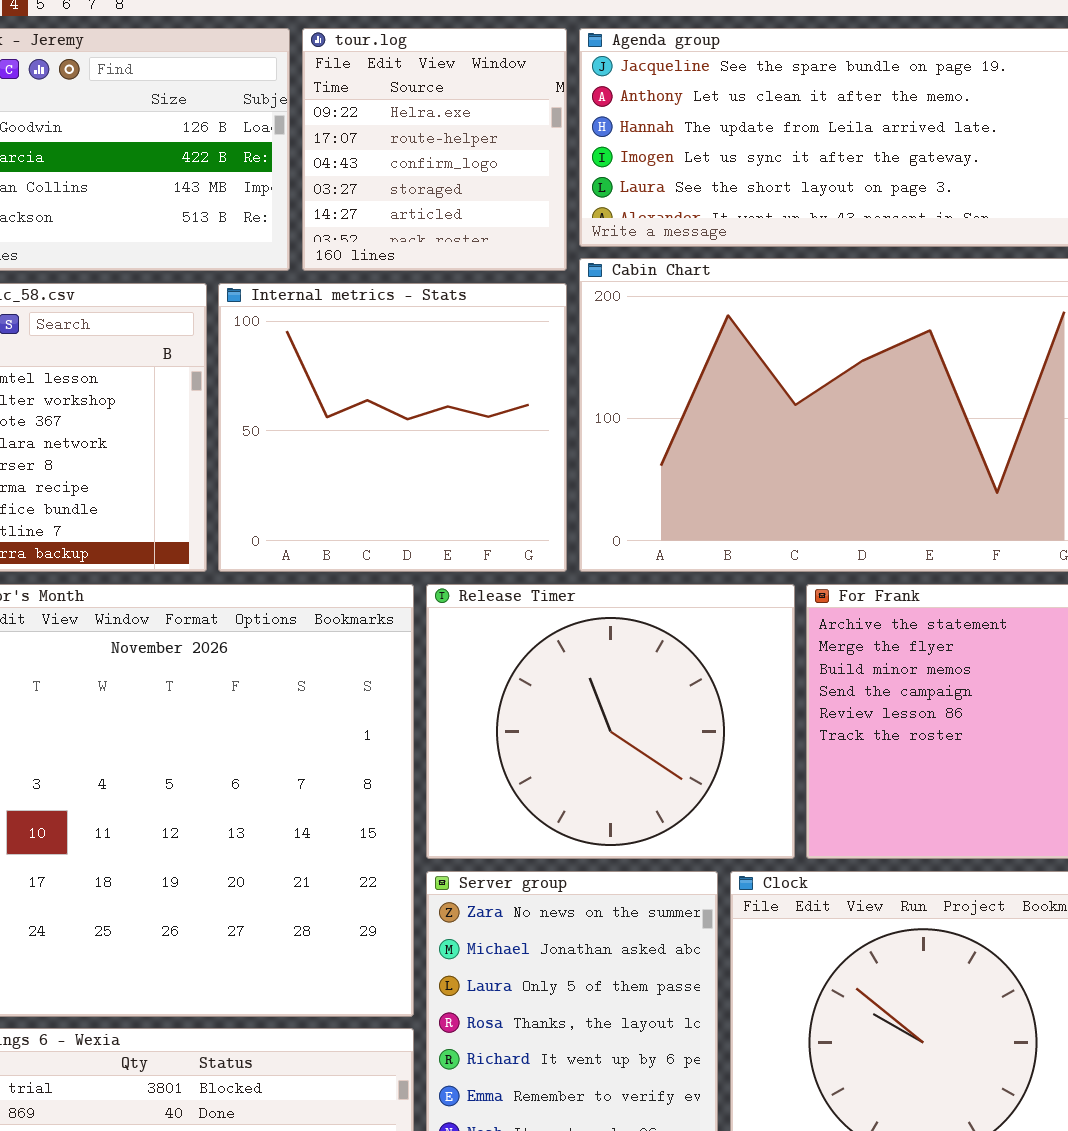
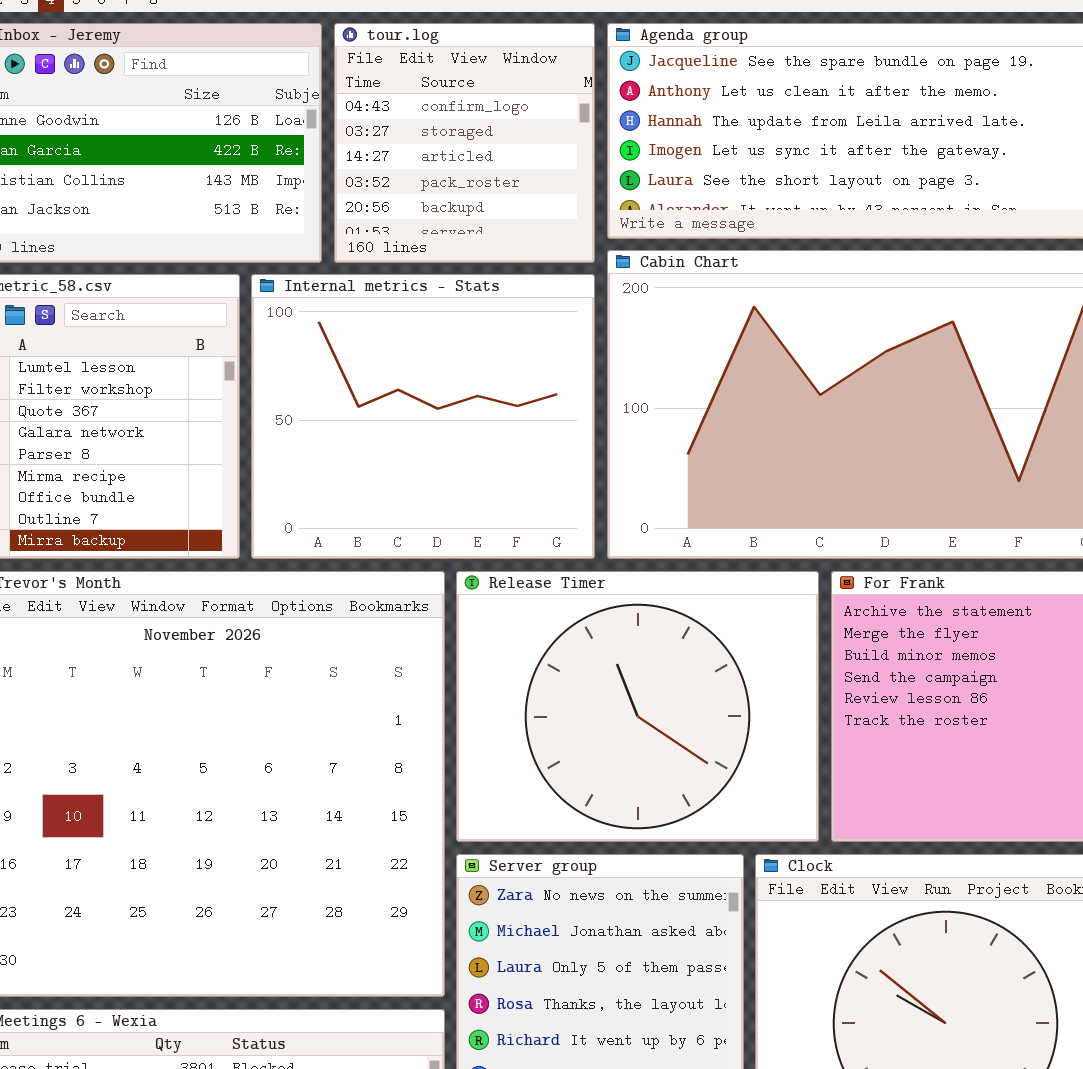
tour.log: [302,28,567,271] -> [334,23,595,263], scrolled down 2 rows

